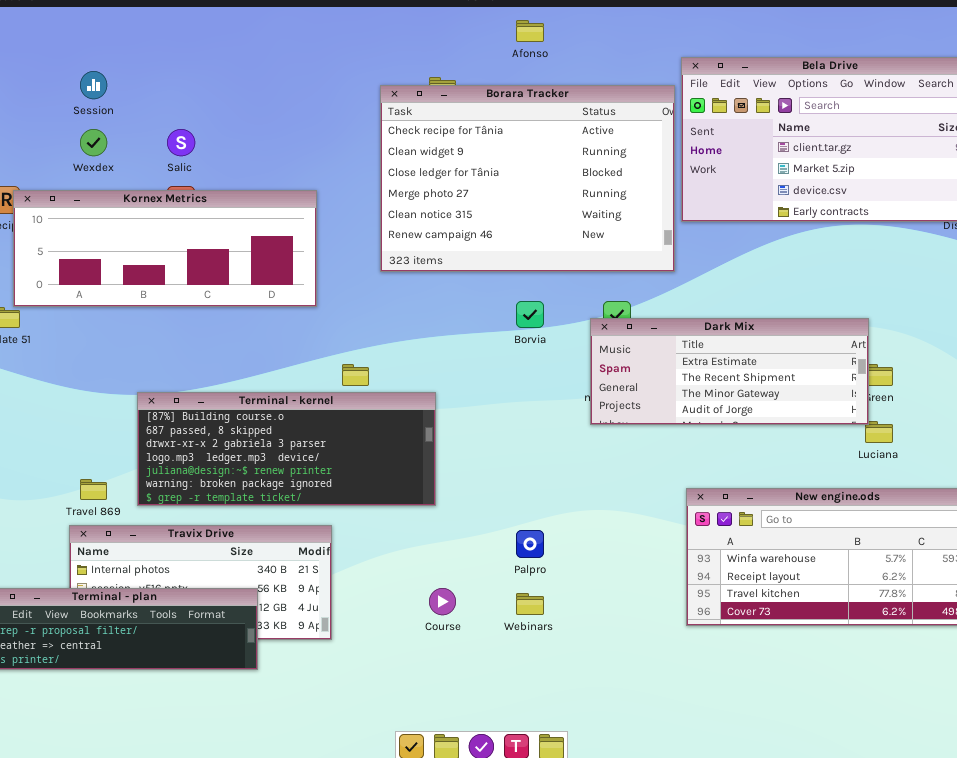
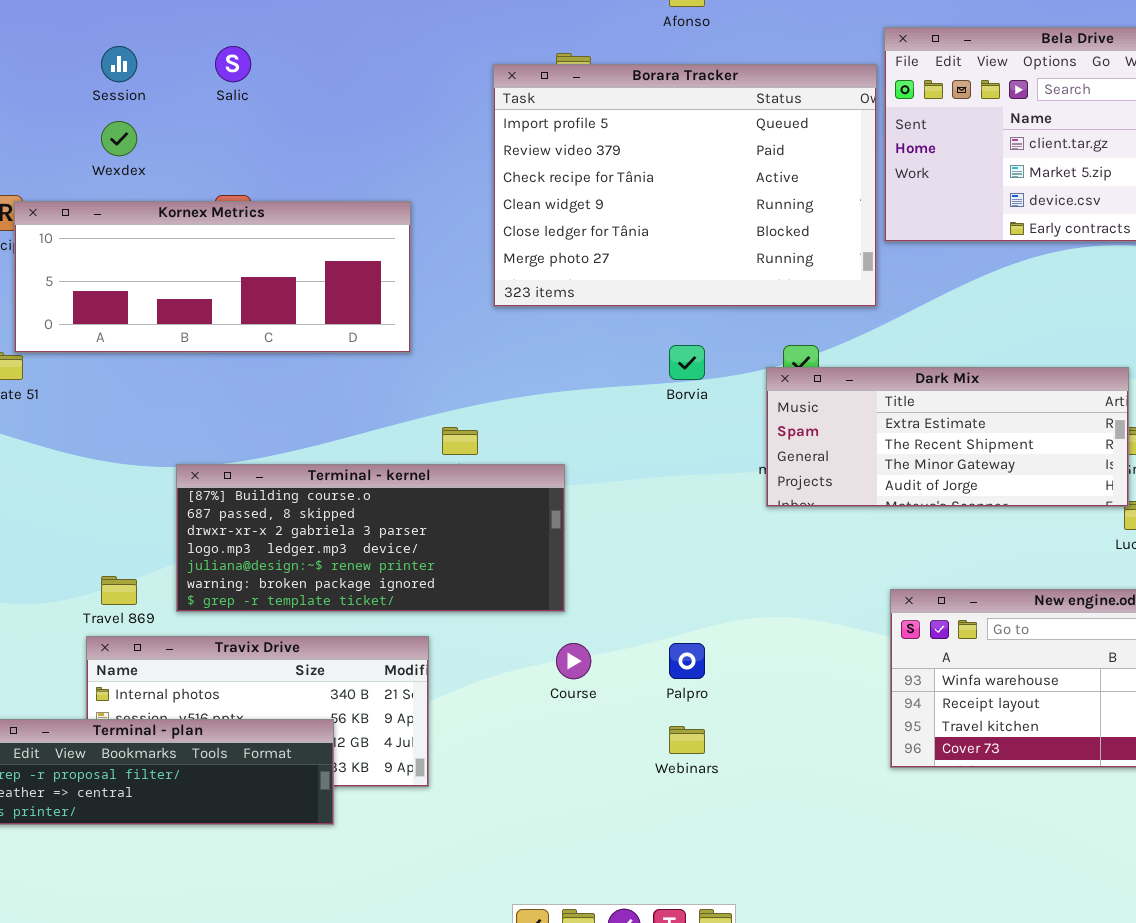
Borara Tracker: [380,85,675,272] -> [493,64,877,307], scrolled up 2 rows
Salic: [167,129,195,156] -> [215,46,251,82], moved
Course: [429,588,456,615] -> [556,643,591,679], moved

